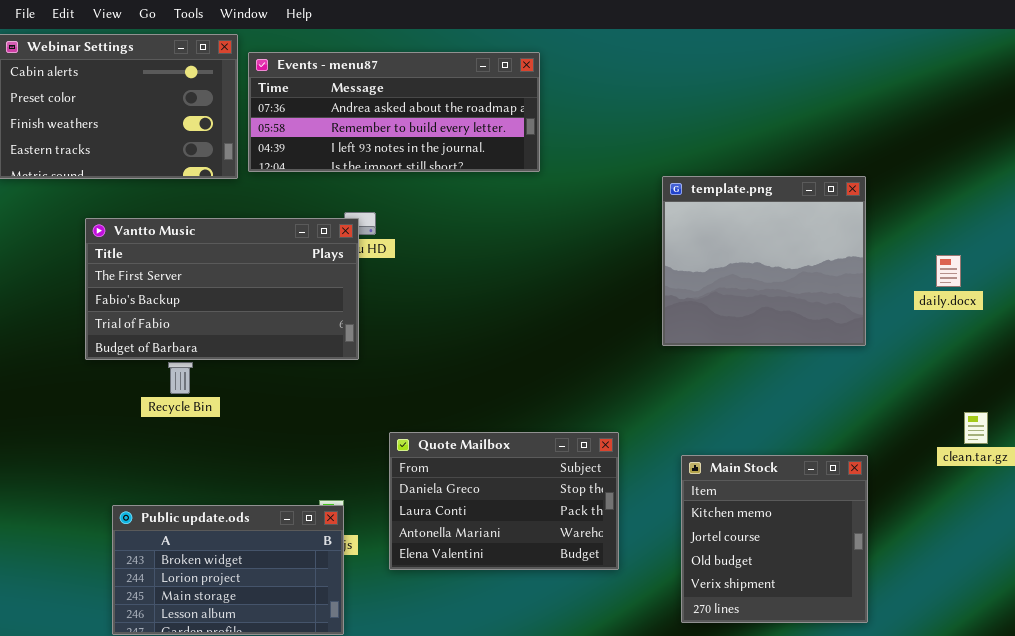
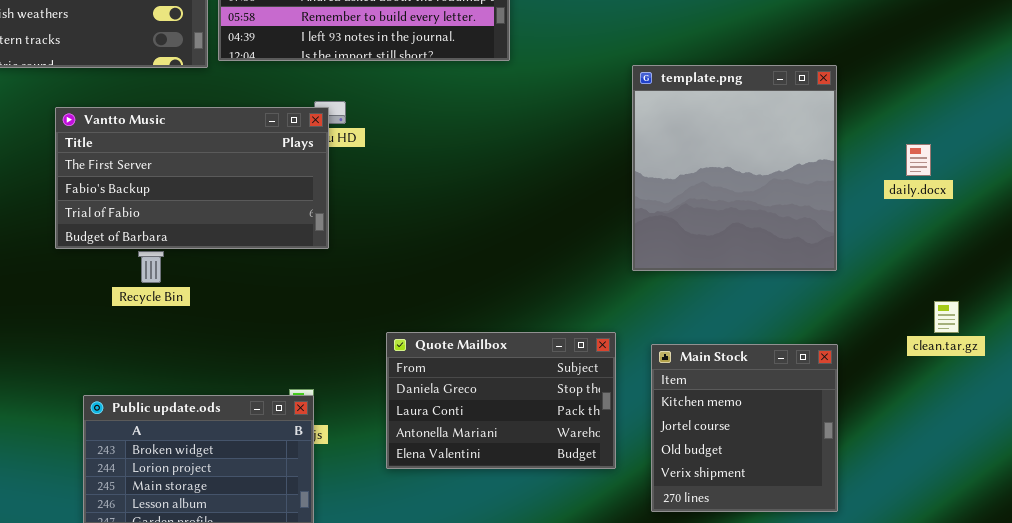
template.png: [662,176,866,346] -> [632,65,837,271], resized
Quote Mailbox: [389,432,619,570] -> [386,332,616,469], moved

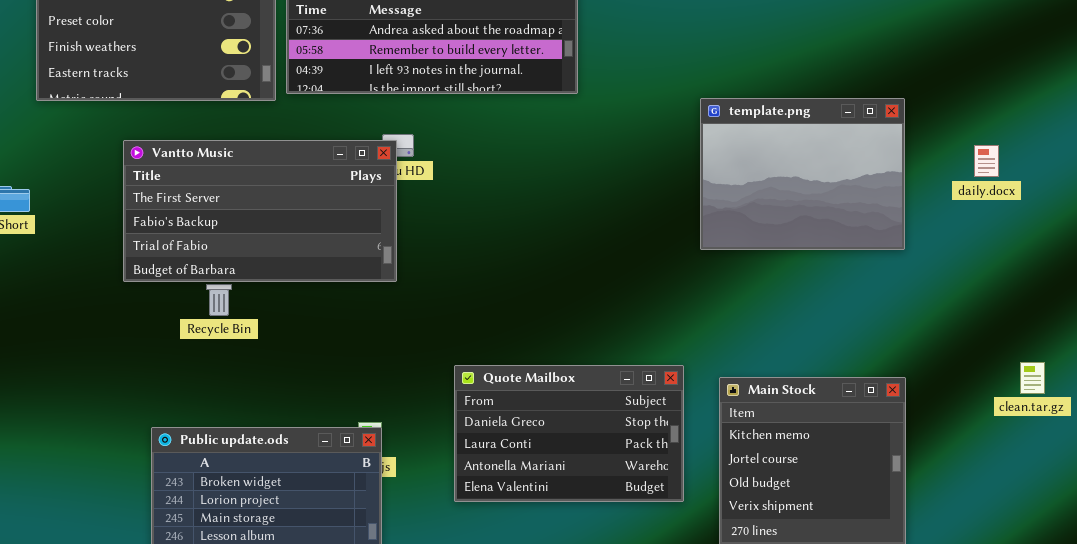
template.png: [632,65,837,271] -> [700,98,905,250], resized
daily.docx: [906,144,931,176] -> [974,145,999,177], moved
clean.tar.gz: [934,301,959,333] -> [1020,362,1045,394], moved

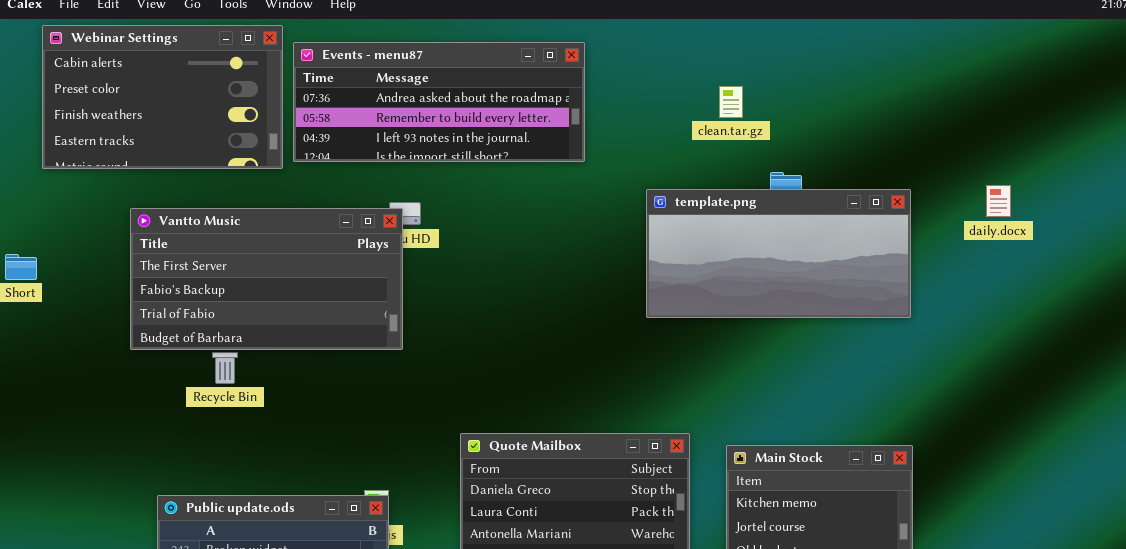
template.png: [700,98,905,250] -> [646,189,911,318], resized
daily.docx: [974,145,999,177] -> [986,185,1011,217], moved
clean.tar.gz: [1020,362,1045,394] -> [719,86,743,118], moved

